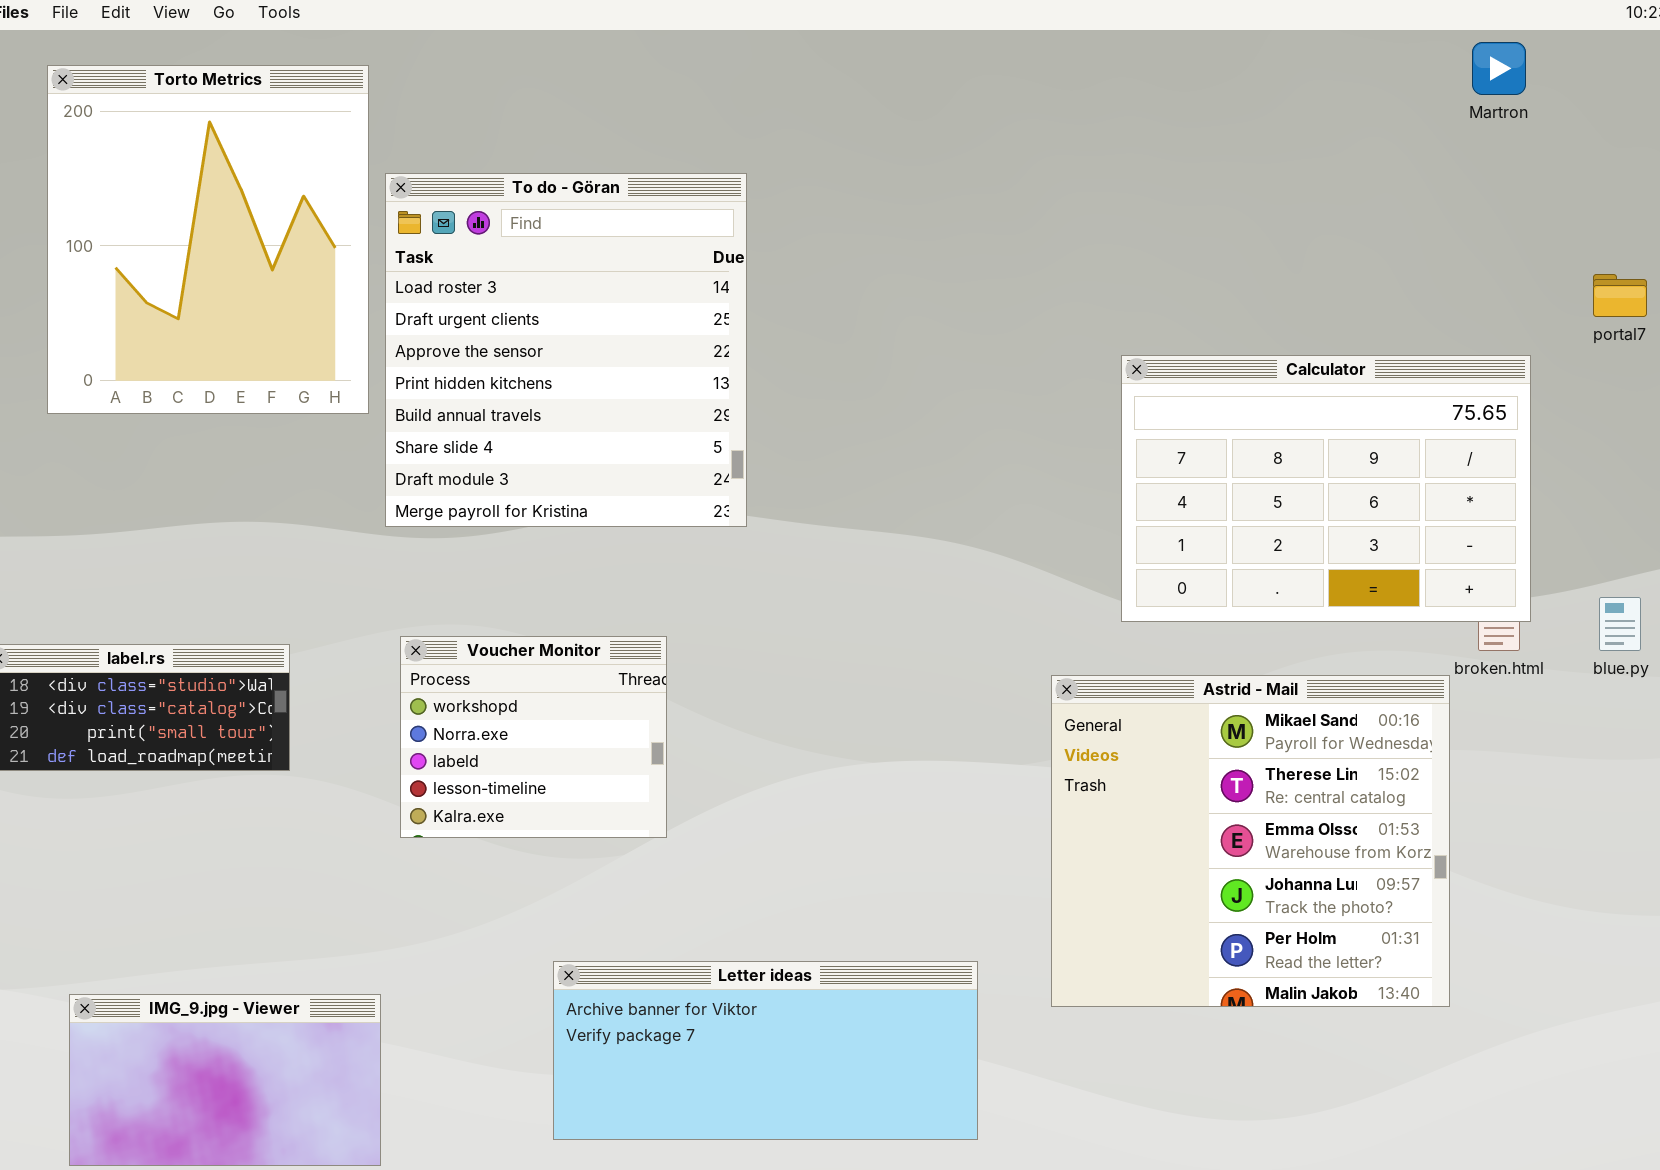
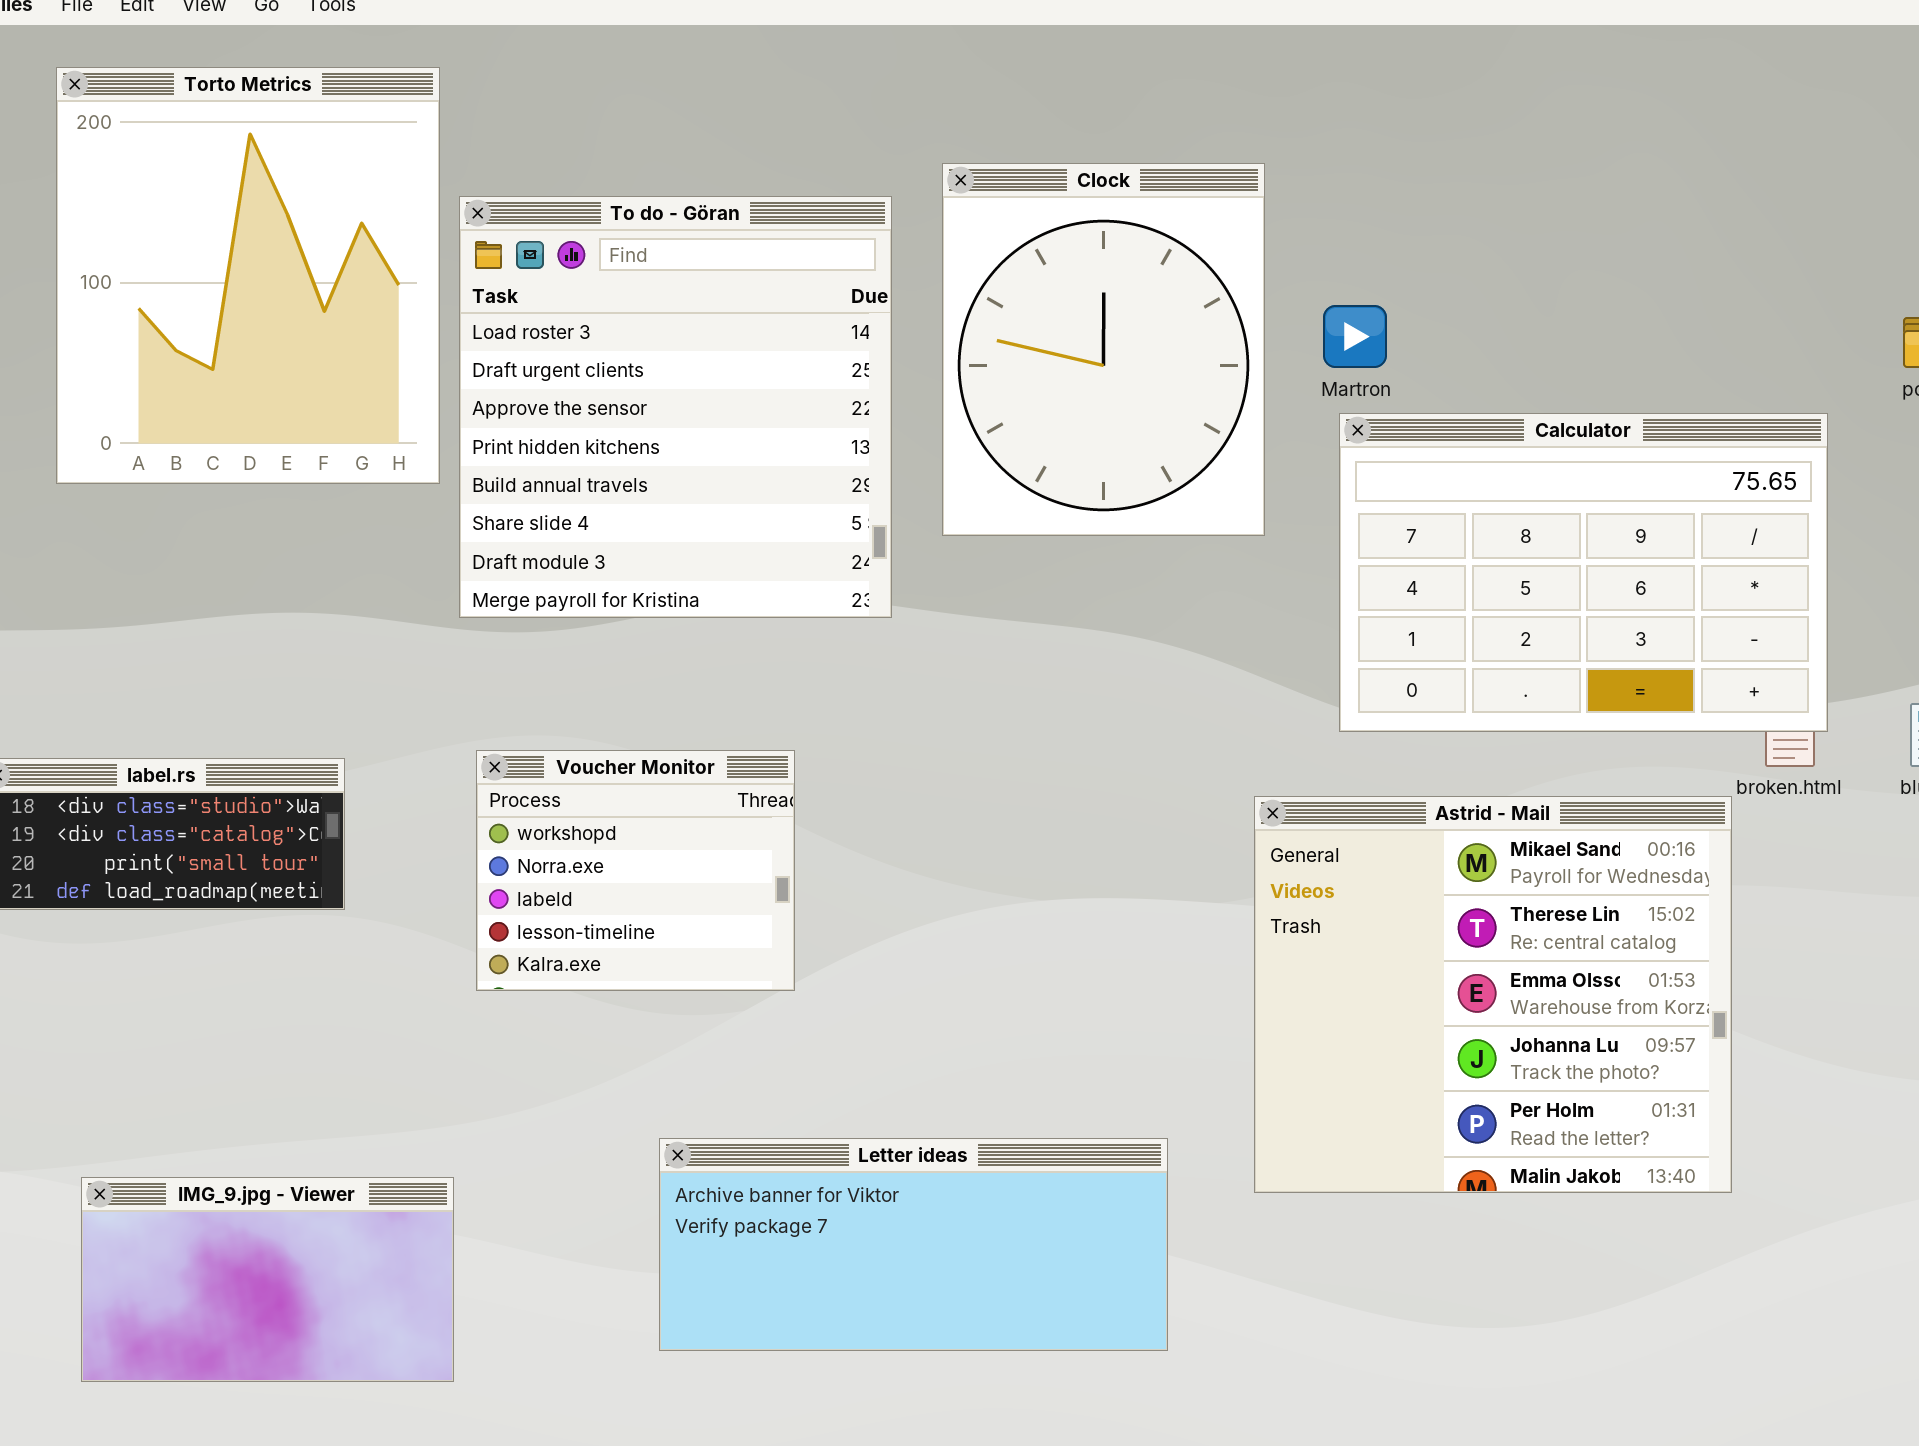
Martron: [1472,42,1526,95] -> [1323,305,1387,368], moved
Clock: none -> [942,163,1265,536], opened

